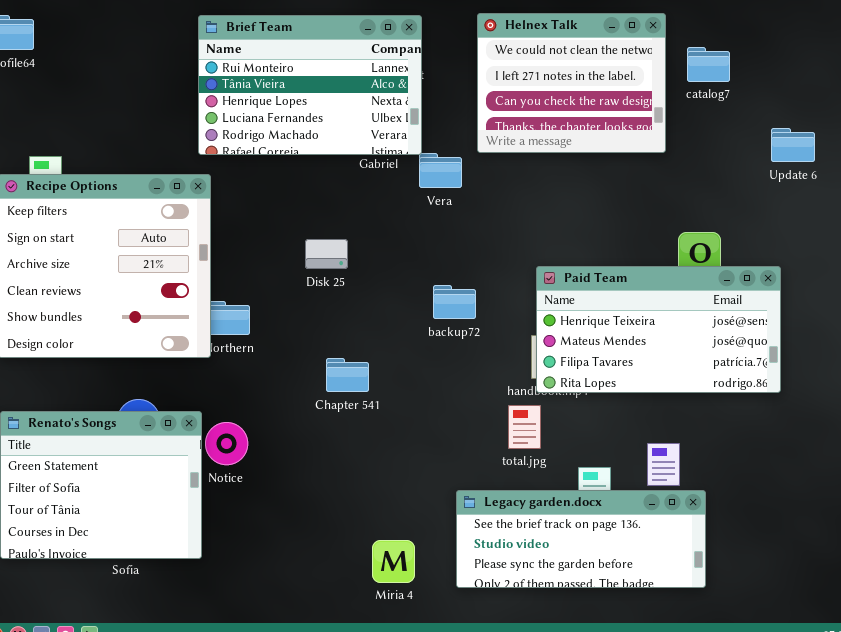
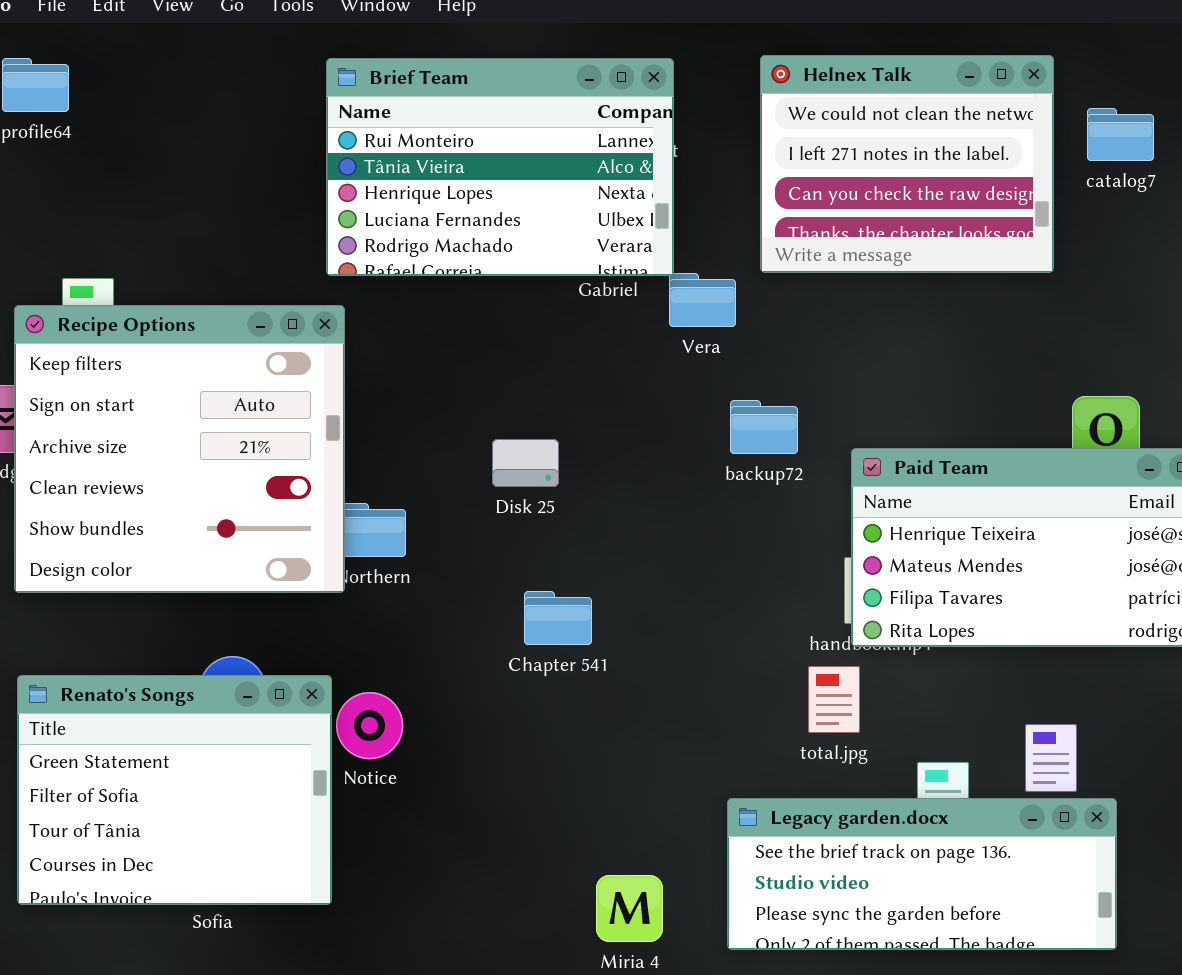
Disk 25: [305,239,348,269] -> [492,439,559,487], moved
backup72: [433,285,476,319] -> [730,400,798,454], moved

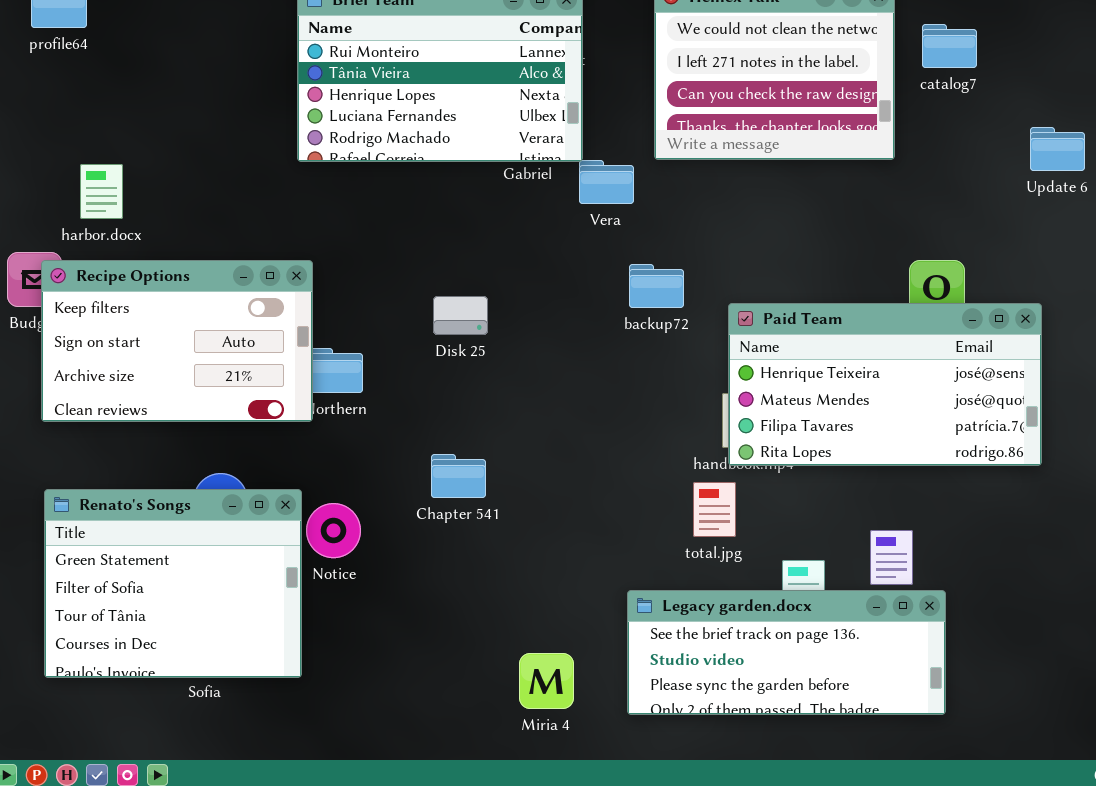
Recipe Options: [14,305,345,593] -> [41,260,313,422], resized
Chapter 541: [524,591,592,645] -> [431,454,486,498], moved

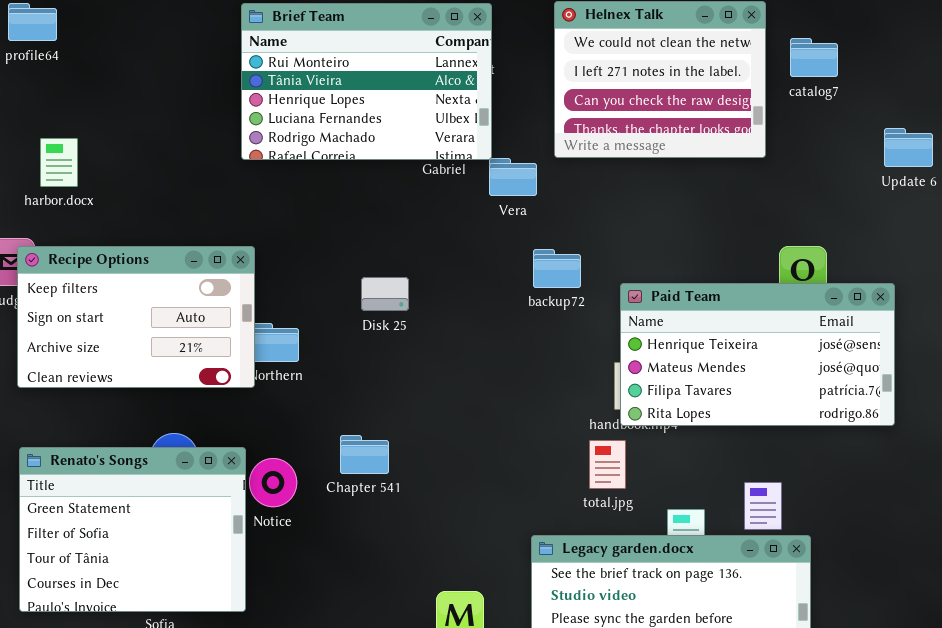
harbor.docx: [80,164,123,219] -> [40,138,78,187], moved
Chapter 541: [431,454,486,498] -> [340,435,389,474], moved

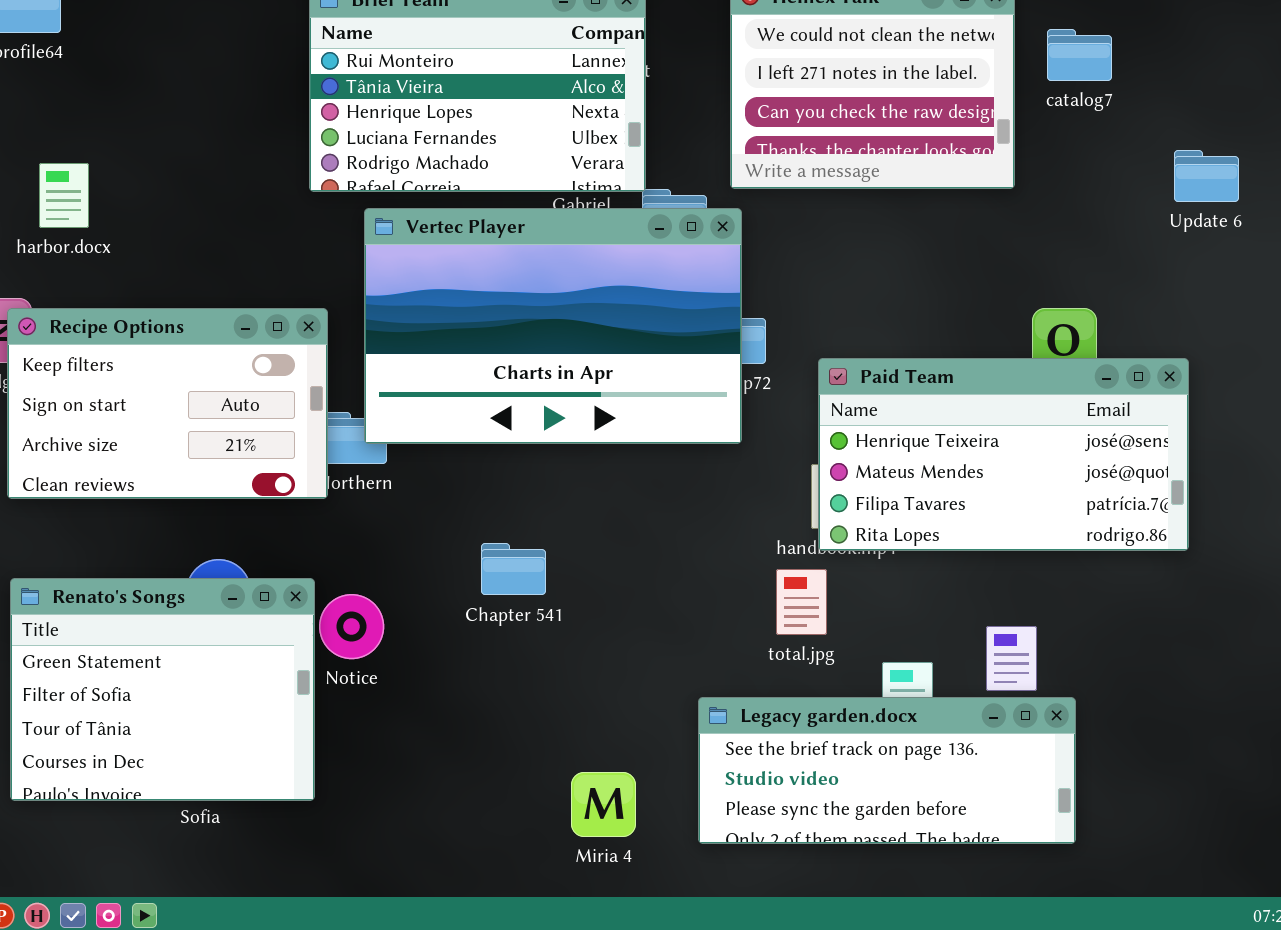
Vertec Player: none -> [364,208,742,444], opened
Chapter 541: [340,435,389,474] -> [481,543,546,595], moved

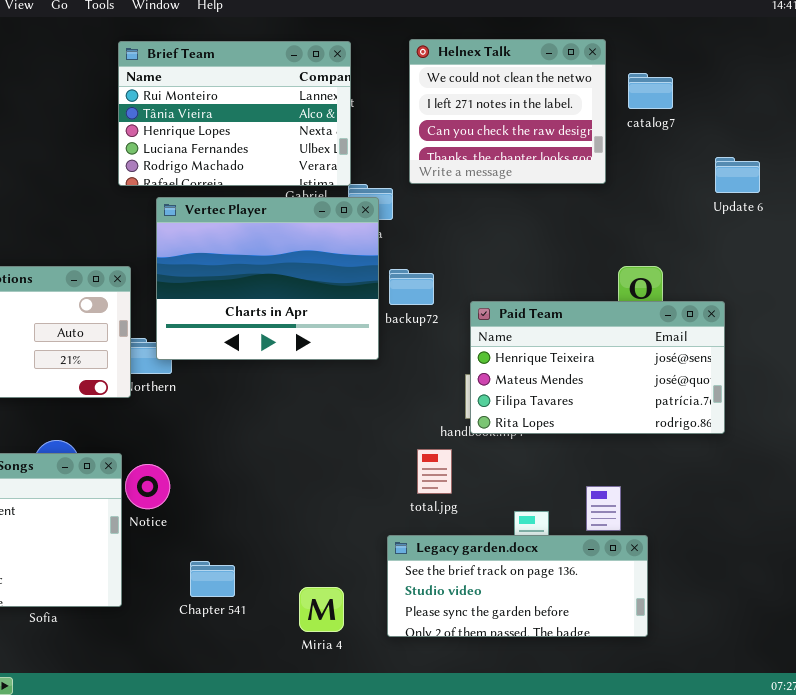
Vertec Player: [364,208,742,444] -> [156,197,379,360], resized
Chapter 541: [481,543,546,595] -> [190,561,235,597], moved
total.jpg: [776,569,827,635] -> [417,449,452,494], moved

